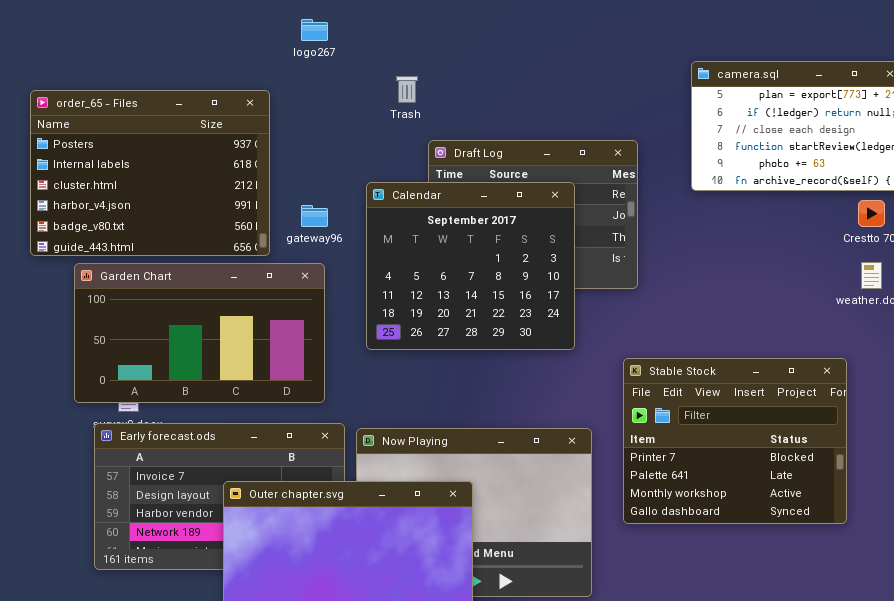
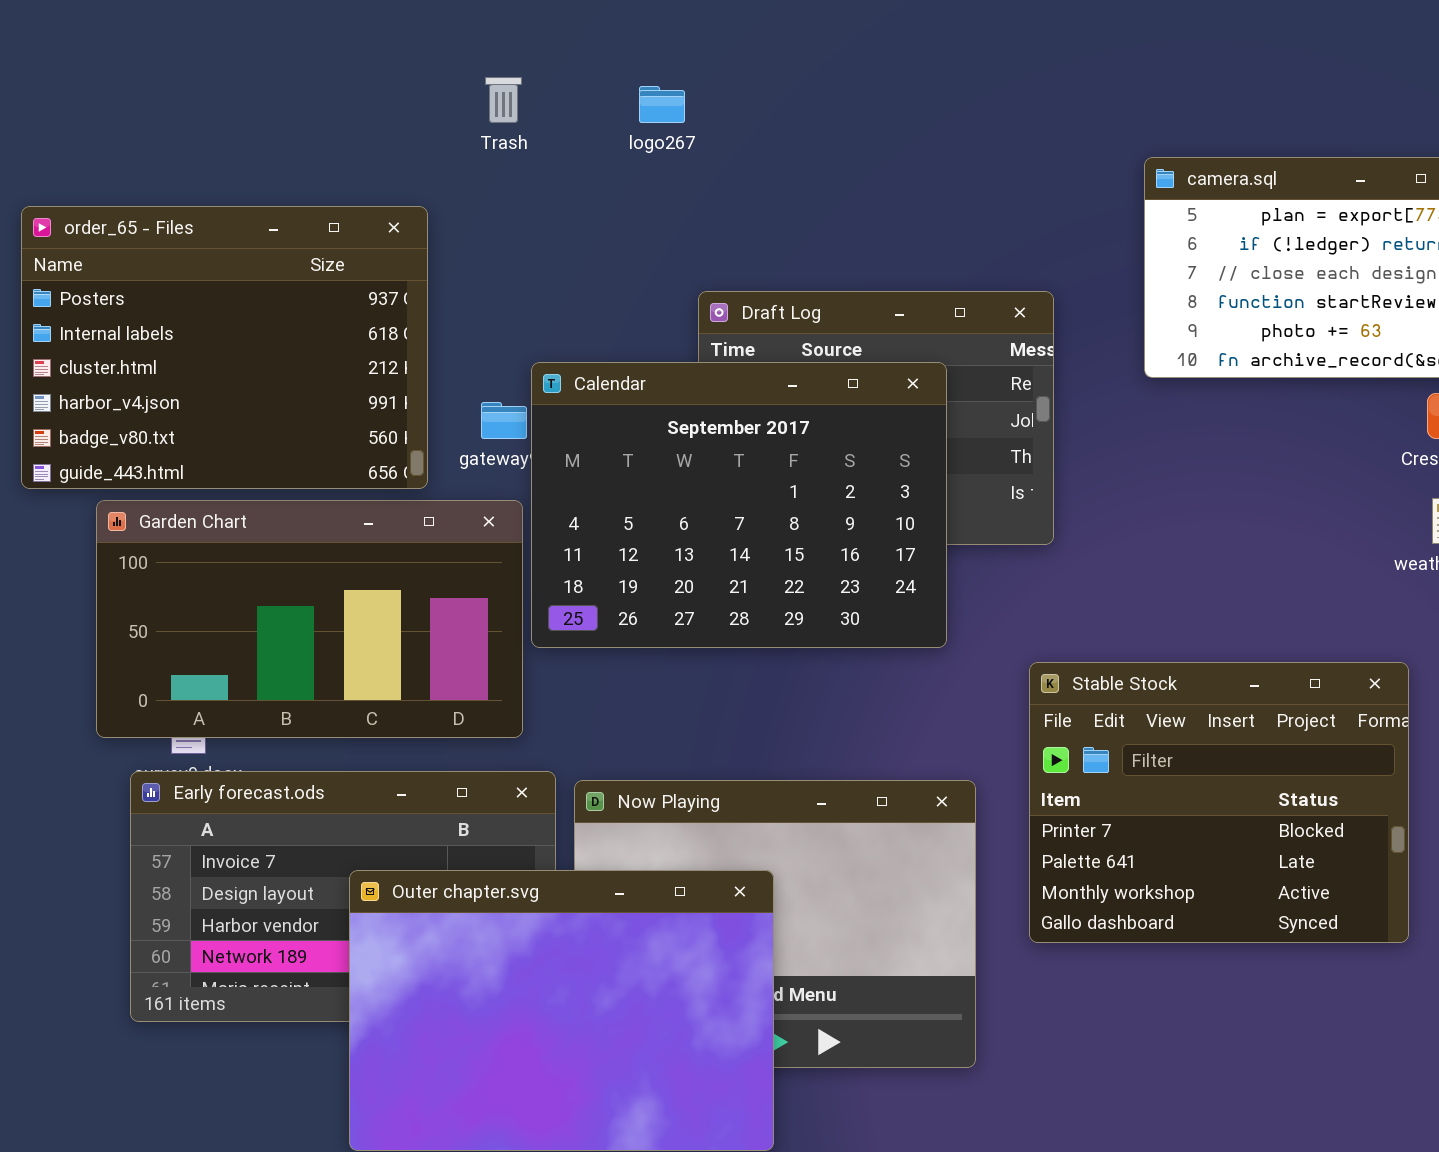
logo267: [301,19,328,41] -> [639,86,685,123], moved
Trash: [396,76,418,103] -> [485,77,522,123], moved
Calendar: [366,182,575,350] -> [531,362,947,648], resized

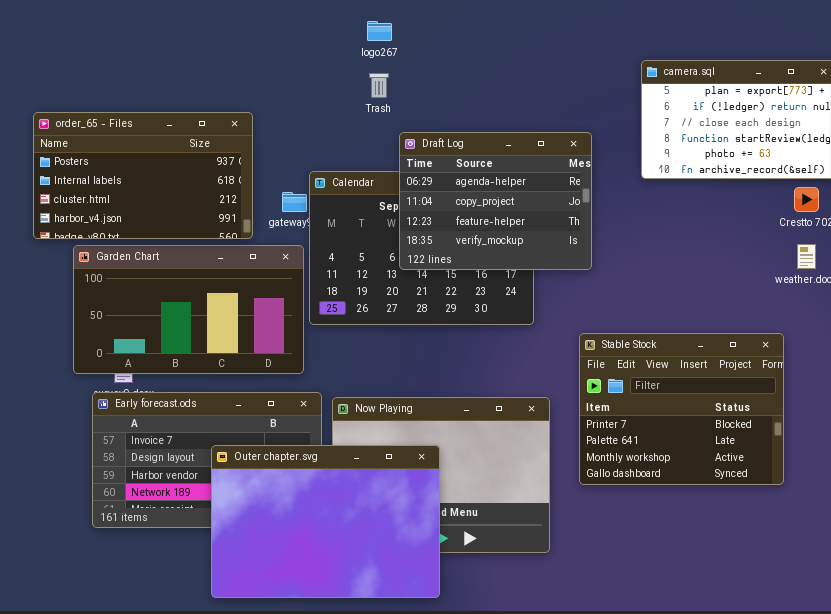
Trash: [485,77,522,123] -> [369,73,389,98], moved
order_65 - Files: [21,206,428,489] -> [33,112,253,239], resized
Draft Log: [698,291,1054,545] -> [399,132,592,270], raised

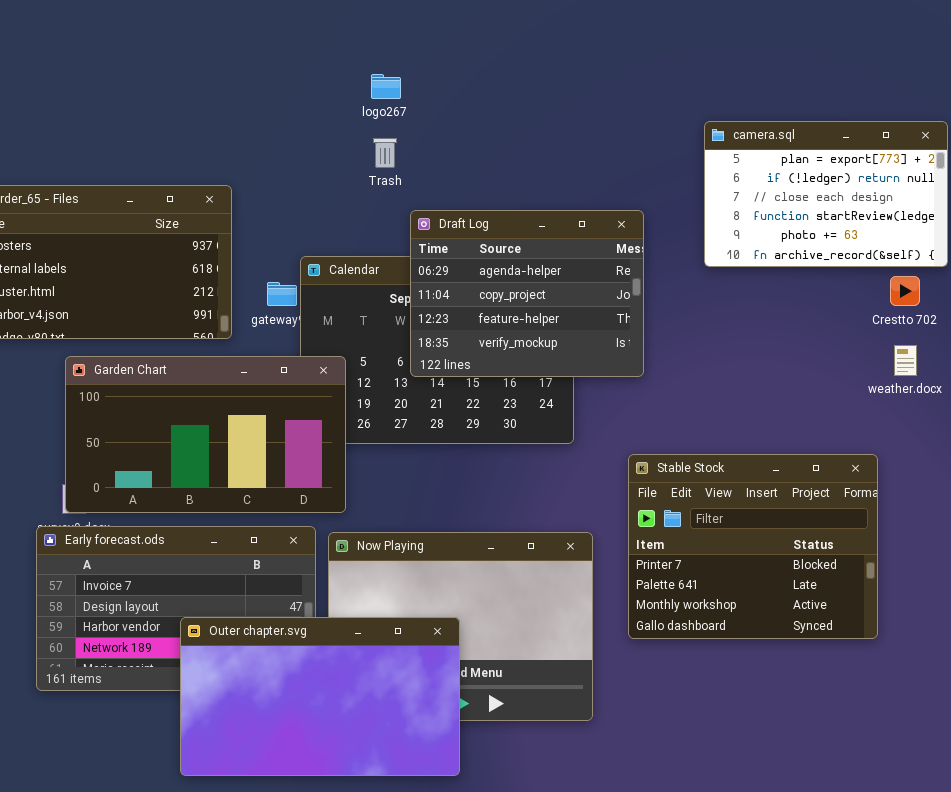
Garden Chart: [73,245,304,374] -> [65,356,346,513], moved
Outer chapter.svg: [211,445,440,598] -> [180,617,460,776], resized

